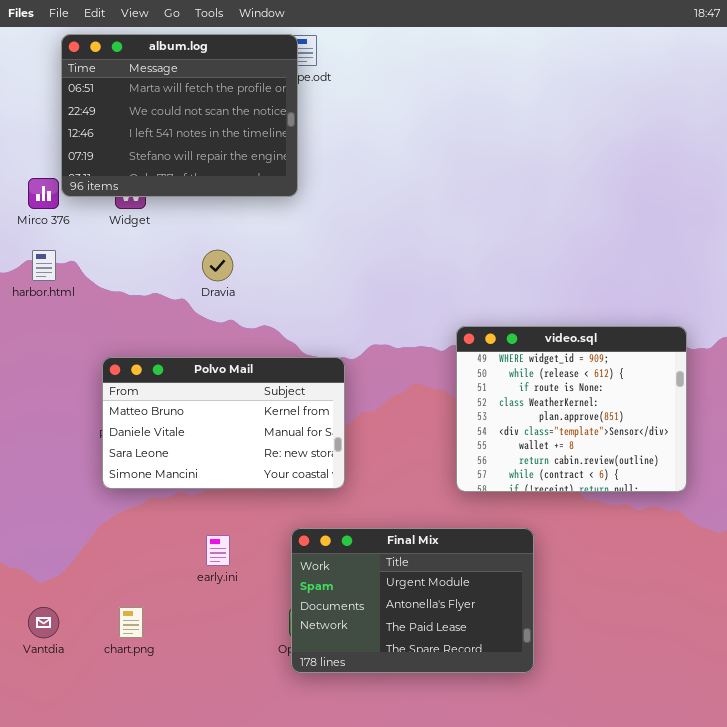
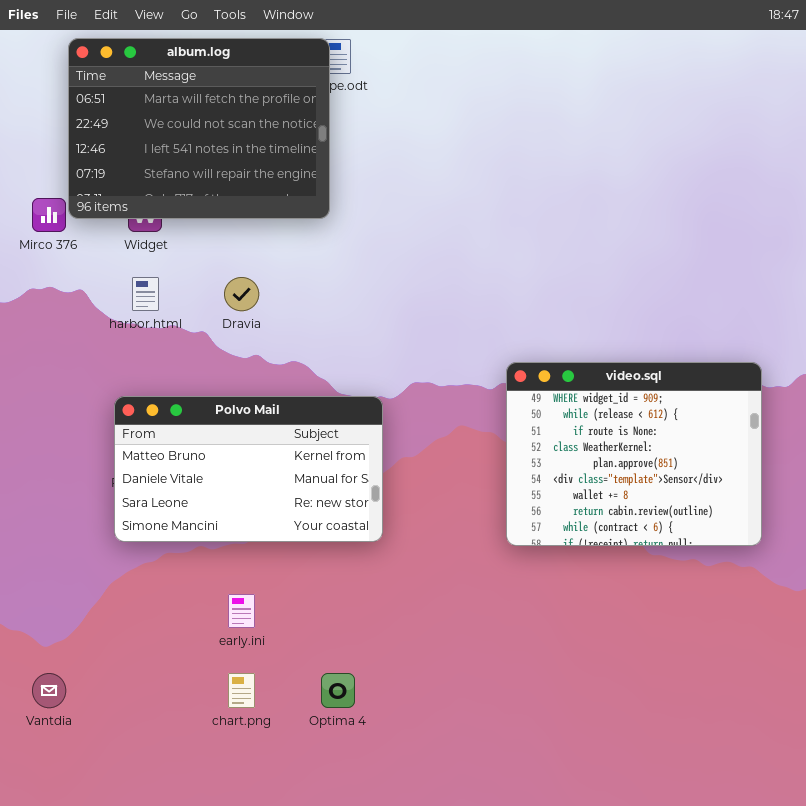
harbor.html: [32,250,56,281] -> [132,277,159,311], moved
Final Mix: [291,528,534,673] -> none, closed
chart.png: [119,607,143,638] -> [228,673,255,708], moved

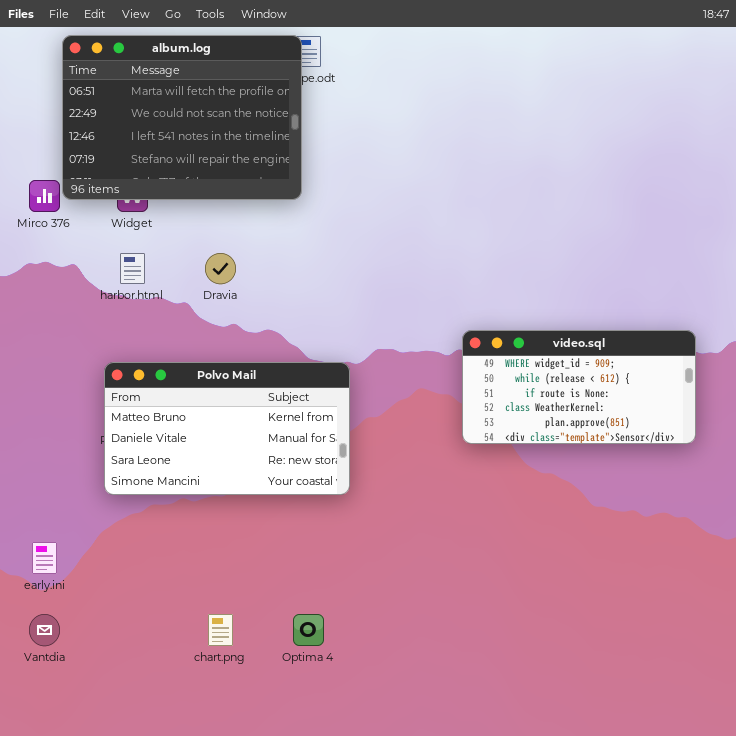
video.sql: [506,362,762,546] -> [462,330,696,444], resized
early.ini: [228,594,255,628] -> [32,542,57,574], moved

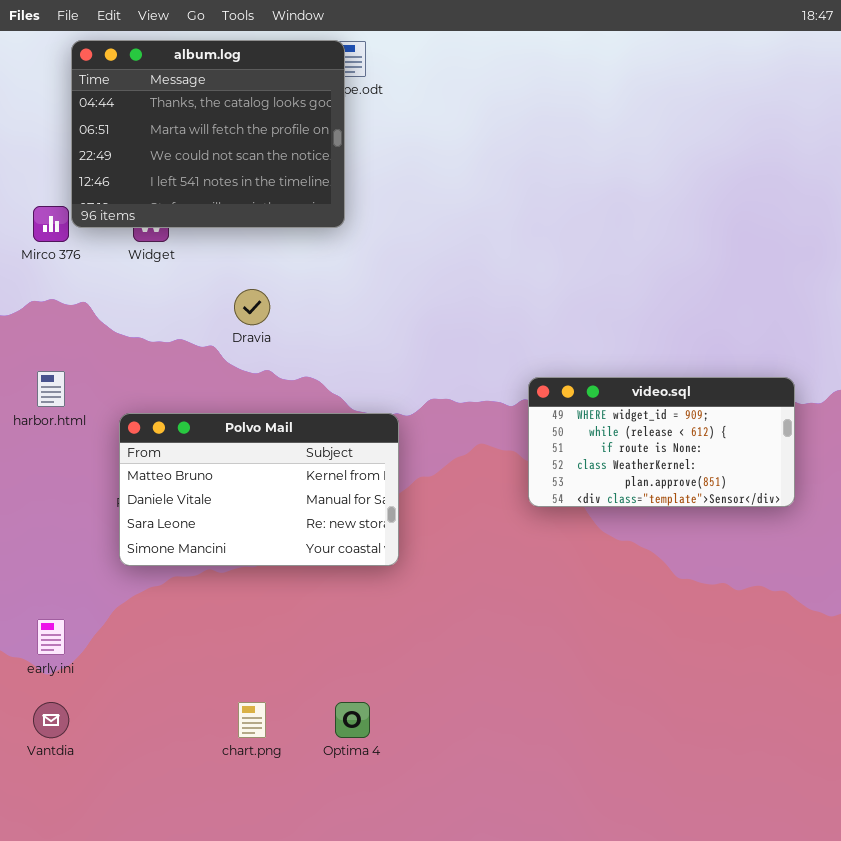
album.log: [62,35,302,200] -> [71,40,345,228], scrolled up 1 row
harbor.html: [120,253,145,284] -> [37,371,65,407], moved

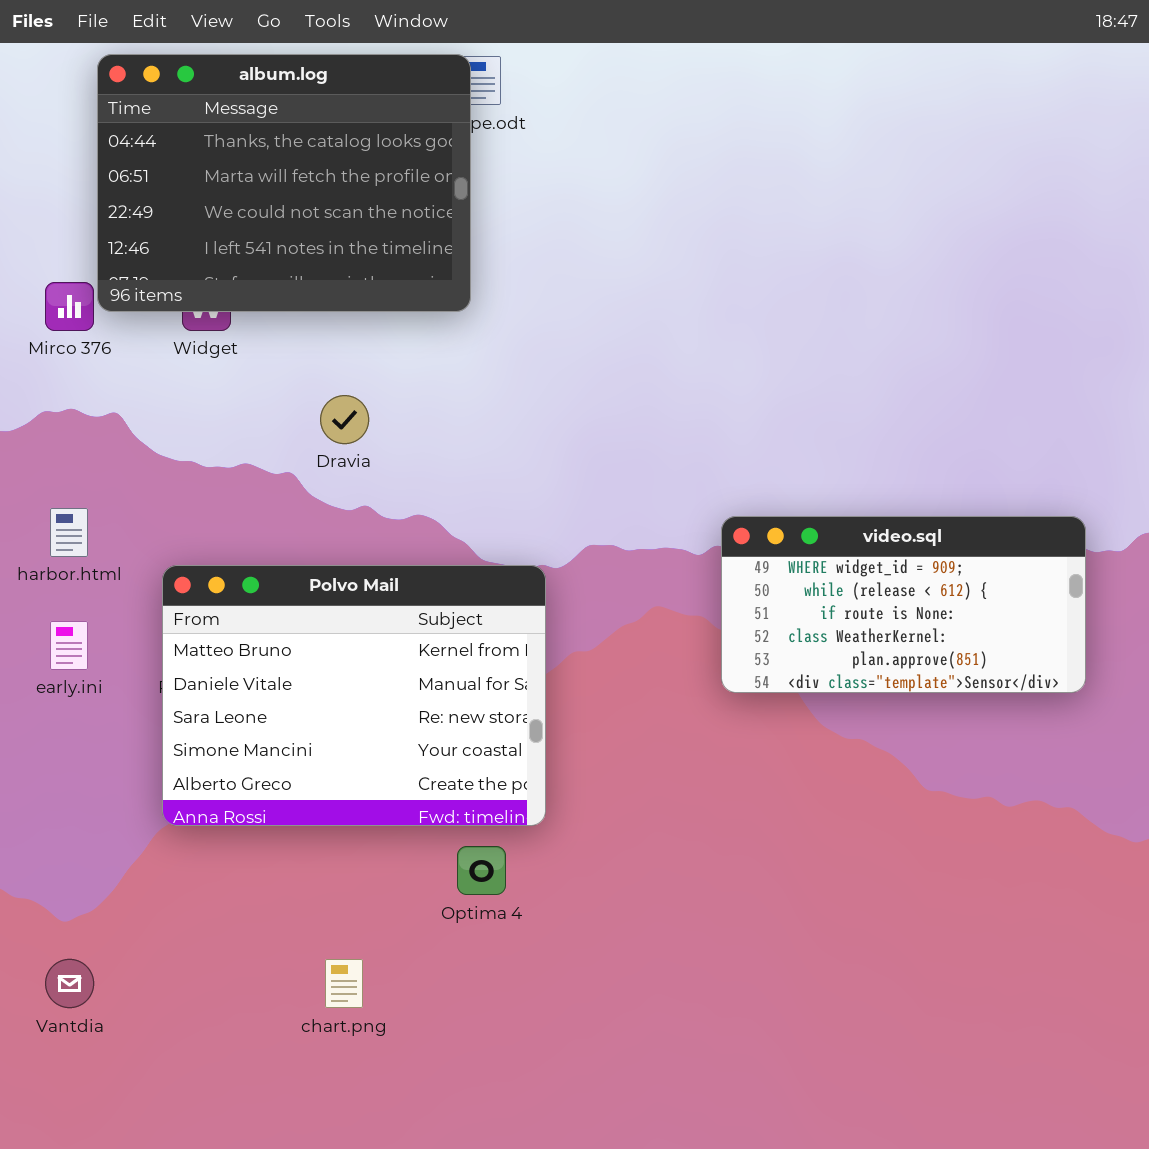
Polvo Mail: [119,413,399,566] -> [162,565,546,826], resized
early.ini: [37,619,65,655] -> [50,621,88,670], moved
Optima 4: [335,702,370,738] -> [457,846,506,895], moved

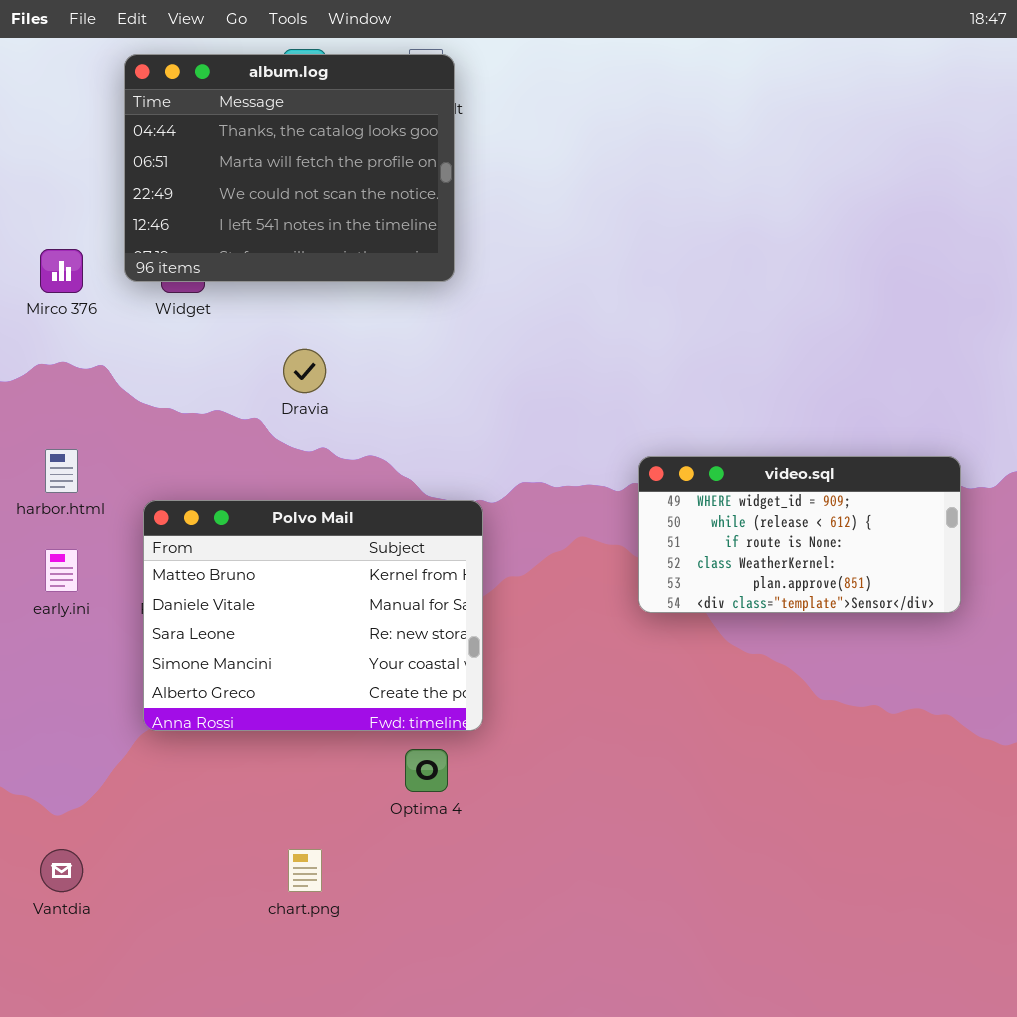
album.log: [97,54,471,312] -> [124,54,455,282], moved

